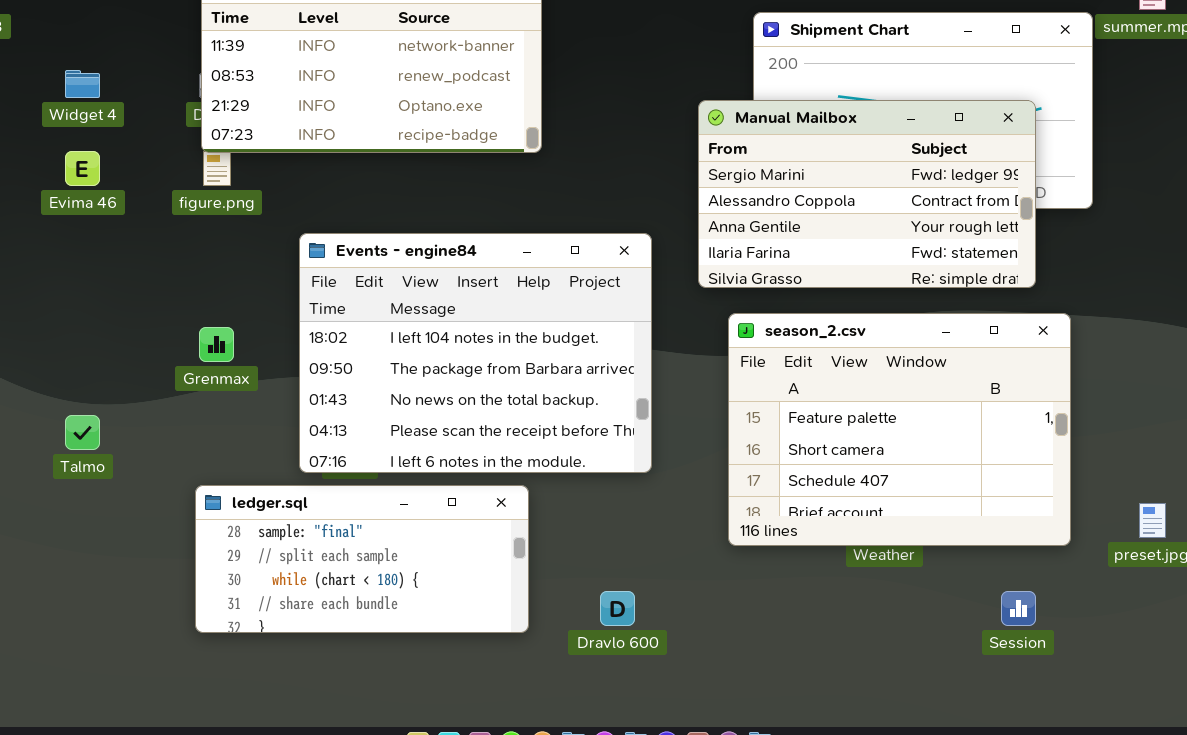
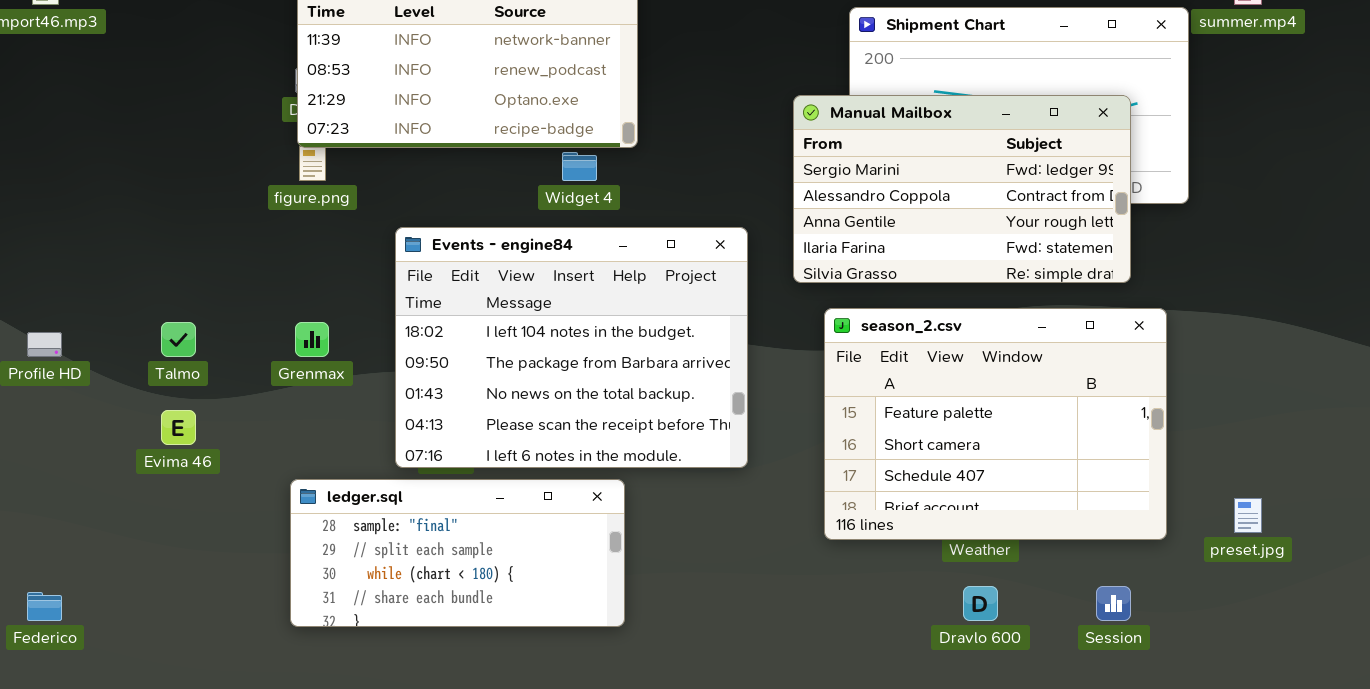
Widget 4: [65,70,100,98] -> [562,152,597,181], moved
Evima 46: [65,151,100,186] -> [161,410,196,445], moved
Talmo: [65,415,100,450] -> [161,322,196,357], moved
Dravlo 600: [600,591,635,626] -> [963,586,998,621], moved

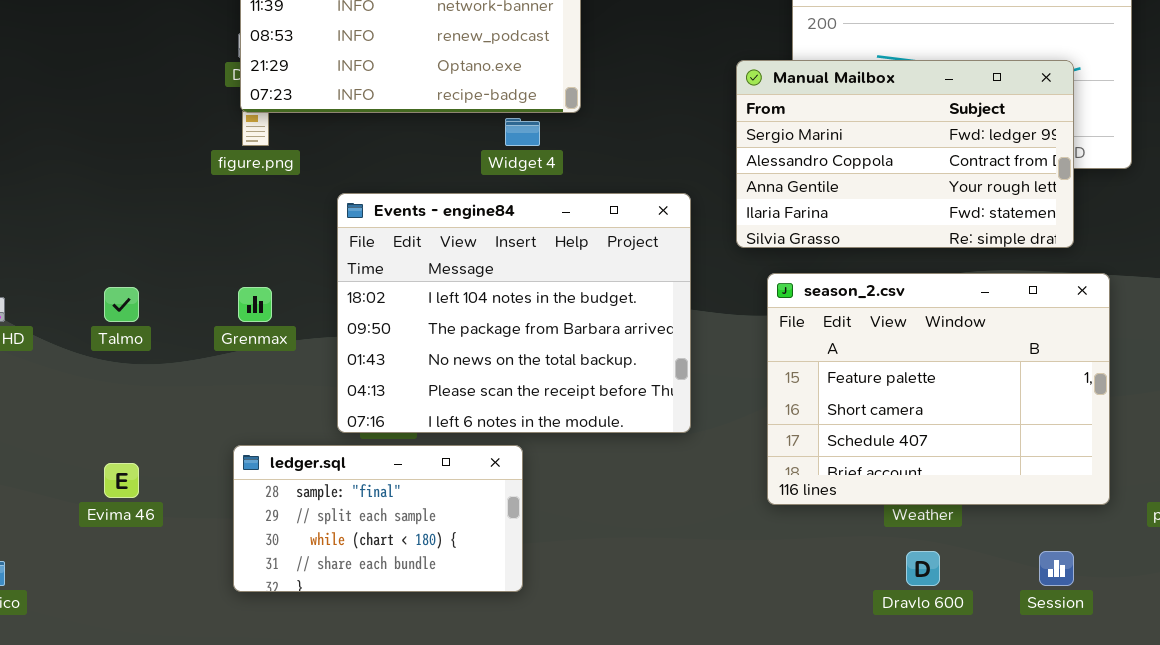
Evima 46: [161,410,196,445] -> [104,463,139,498], moved
ledger.sql: [290,479,625,627] -> [233,445,523,592], resized

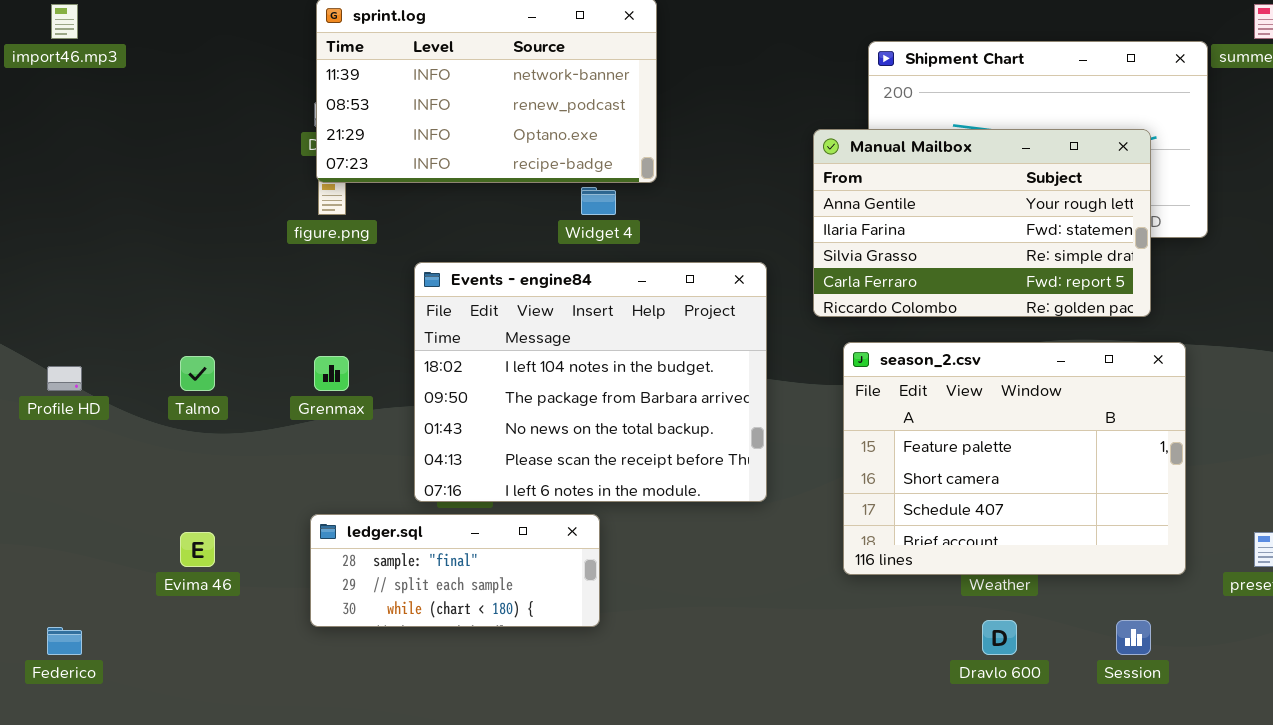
Manual Mailbox: [736,60,1074,248] -> [813,129,1151,317], scrolled down 2 rows
ledger.sql: [233,445,523,592] -> [310,514,600,627], resized

